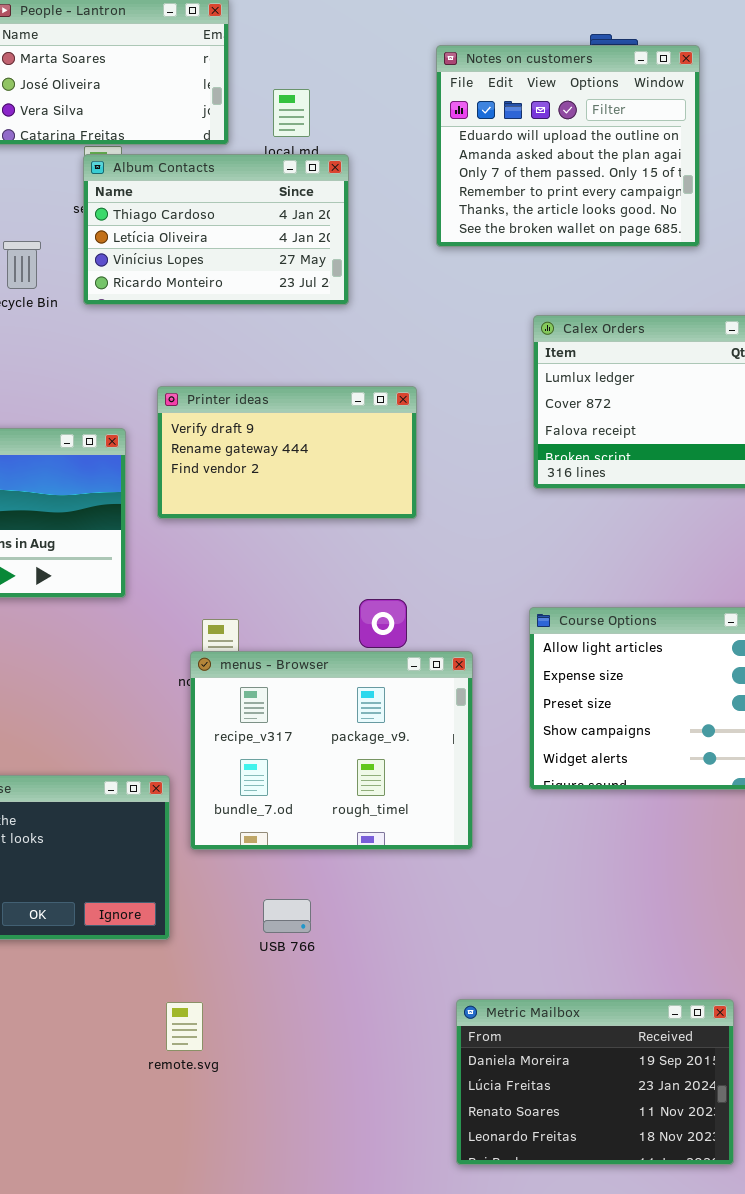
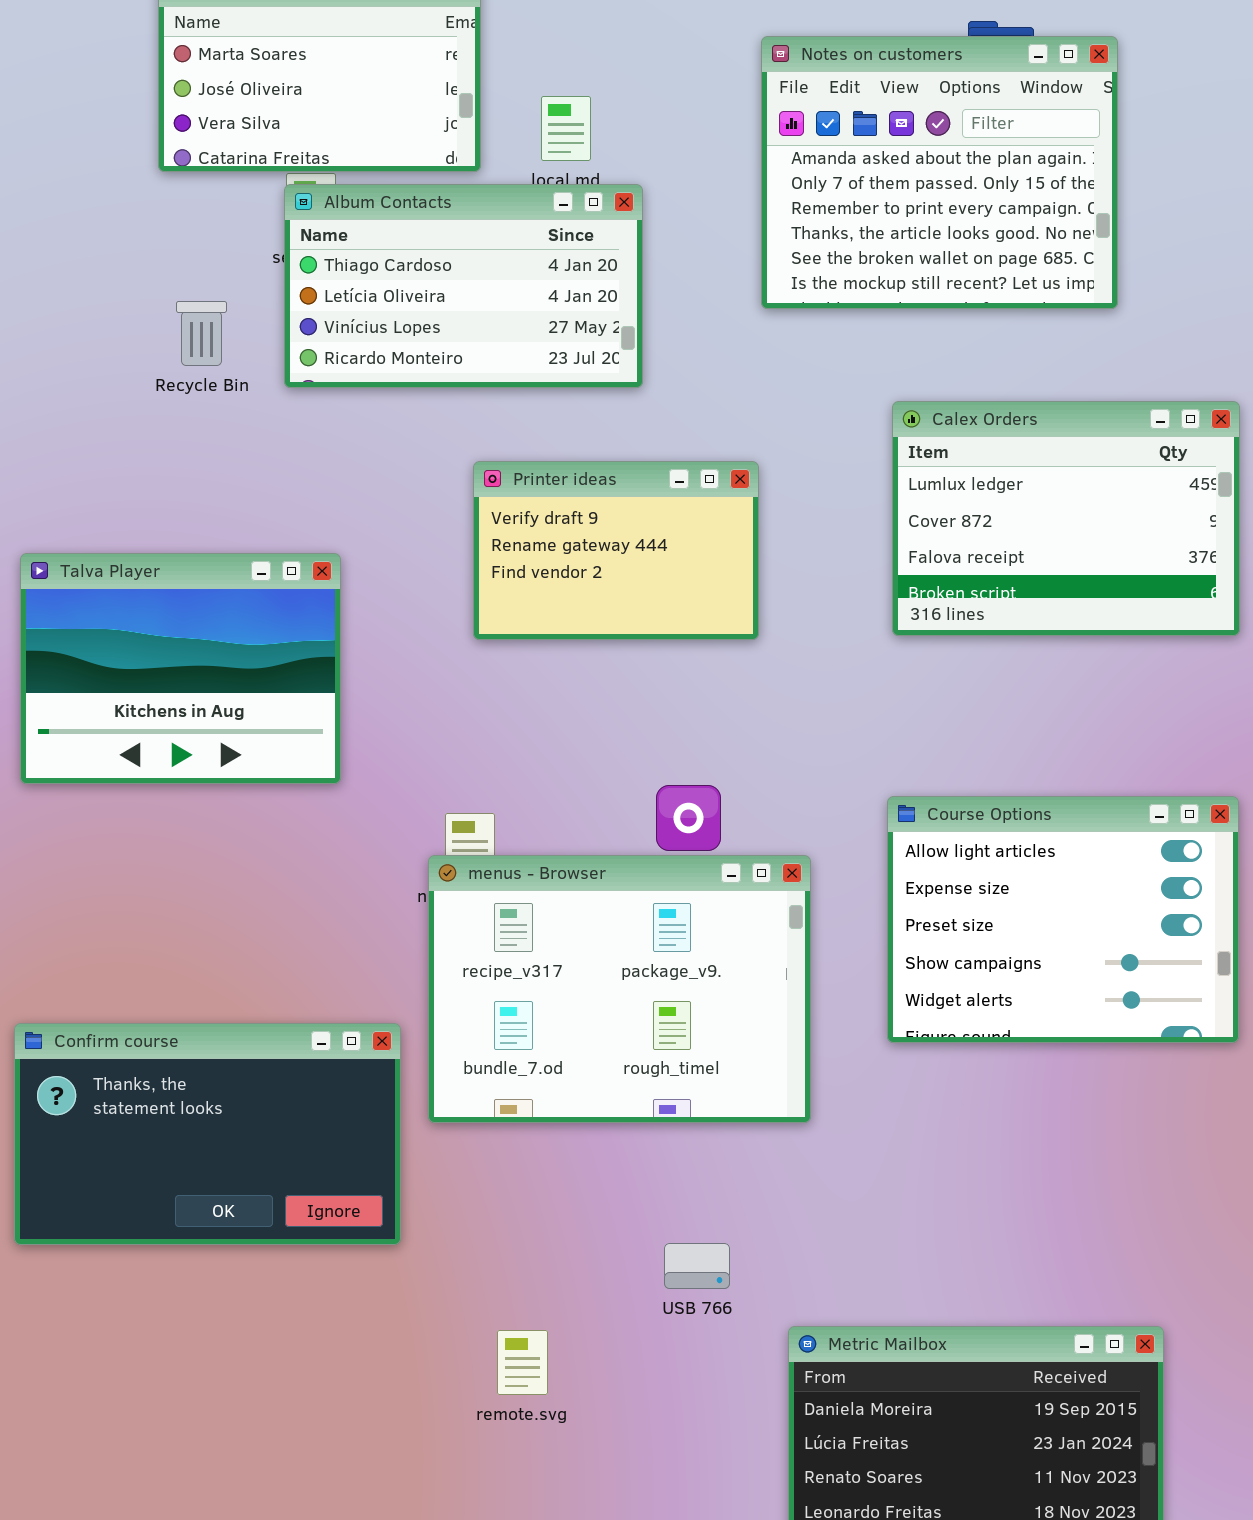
Notes on customers: [436,45,700,247] -> [761,36,1118,309], scrolled down 1 row
Printer ideas: [157,386,417,519] -> [473,461,759,640], moved, resized
USB 766: [263,899,311,933] -> [664,1243,730,1289], moved
remote.svg: [166,1002,203,1051] -> [497,1330,548,1395], moved

